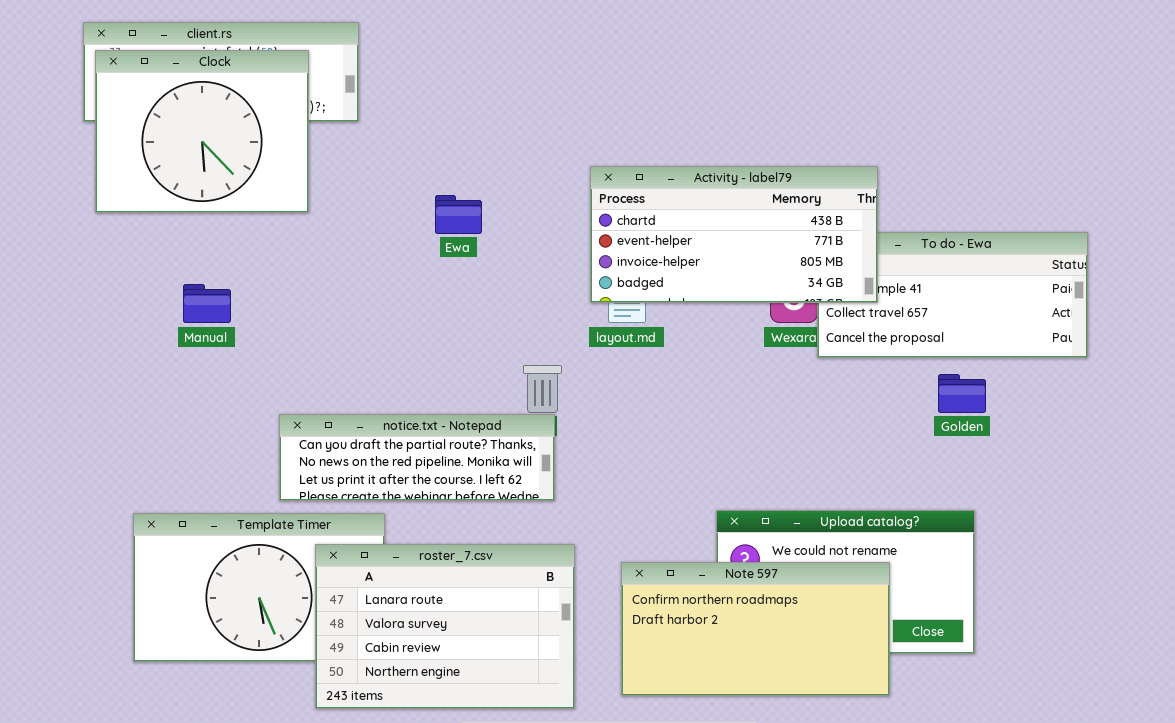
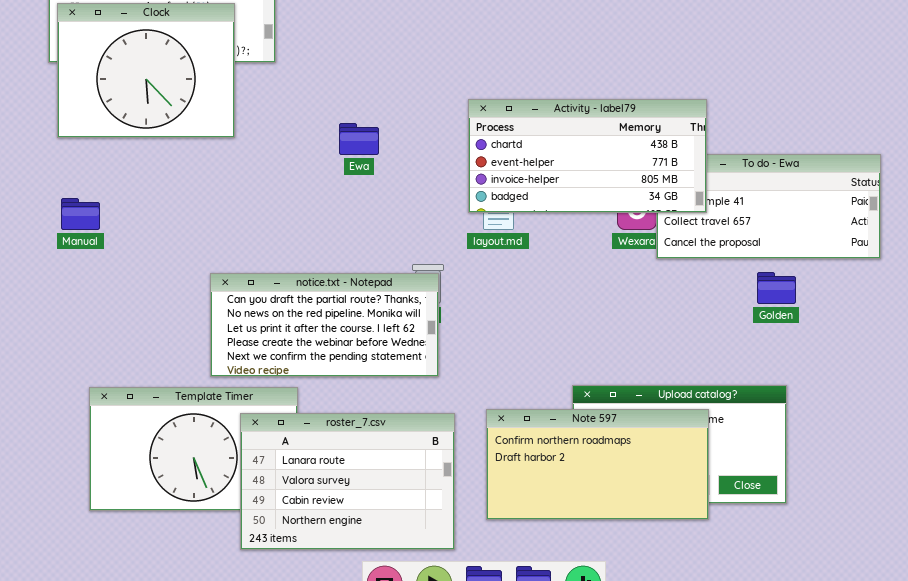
Manual: [183,284,231,323] -> [61,198,100,230], moved
notice.txt - Notepad: [279,414,555,501] -> [210,273,439,377], resized
Note 597: [621,562,890,696] -> [486,409,709,520], moved

